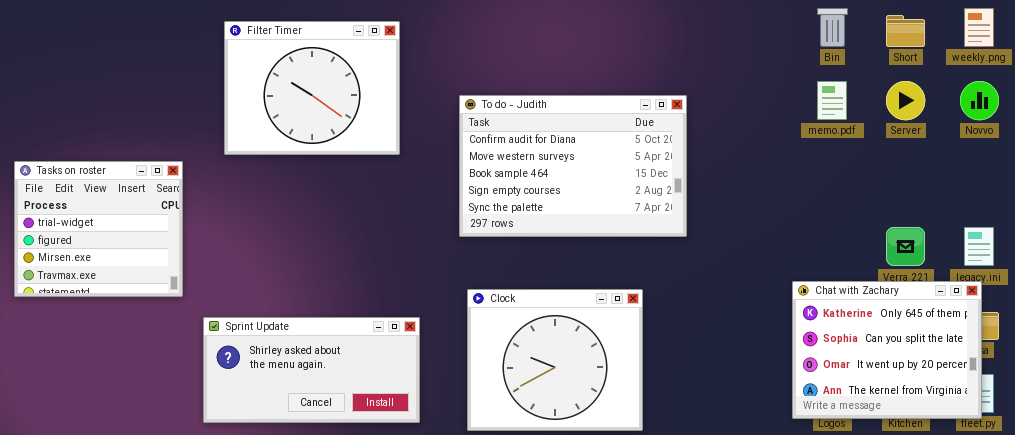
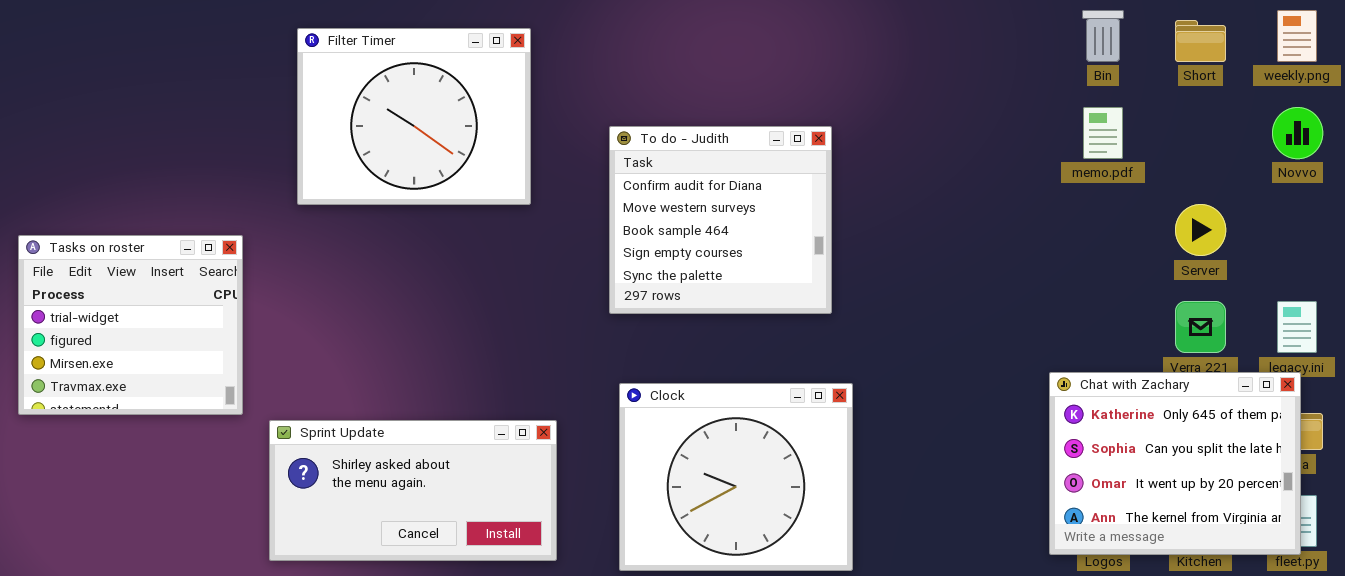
Server: [886,81,925,120] -> [1175,204,1226,256], moved
To do - Judith: [459,95,687,237] -> [609,126,832,314], resized
Tasks on roster: [14,161,183,297] -> [18,235,243,415], moved

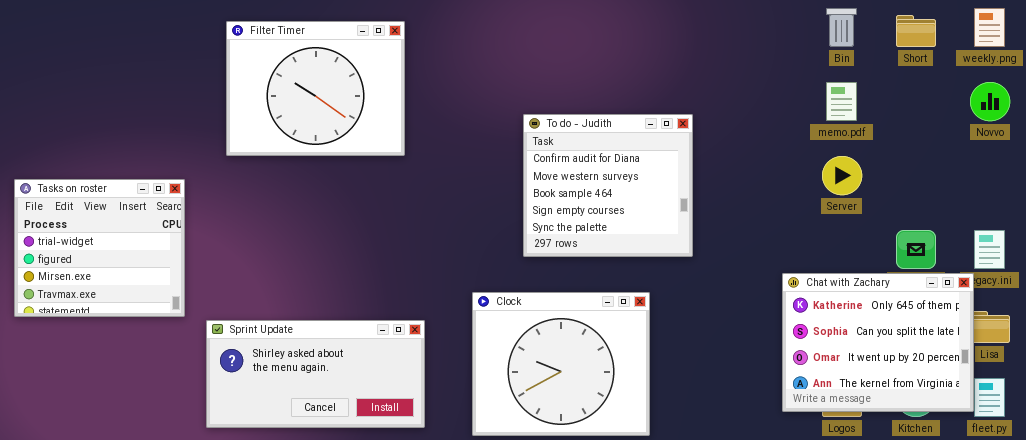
To do - Judith: [609,126,832,314] -> [523,114,693,257], moved
Server: [1175,204,1226,256] -> [822,156,862,195], moved
Chat with Zachary: [1049,372,1301,555] -> [782,273,974,412], moved

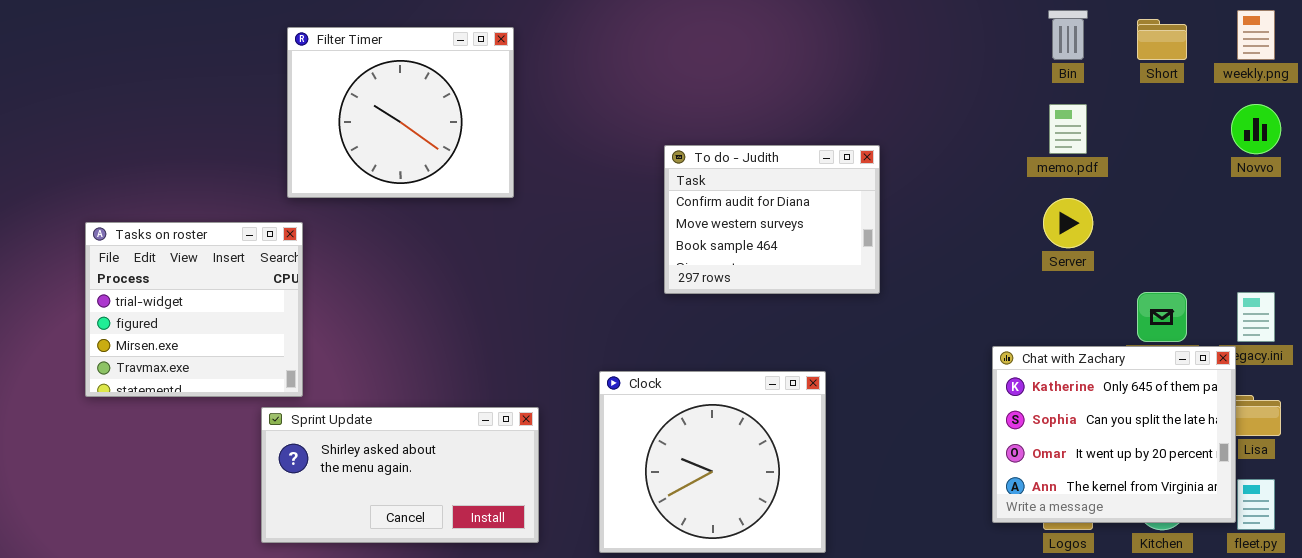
To do - Judith: [523,114,693,257] -> [664,145,880,294], resized
Tasks on roster: [14,179,185,317] -> [85,222,303,397], moved

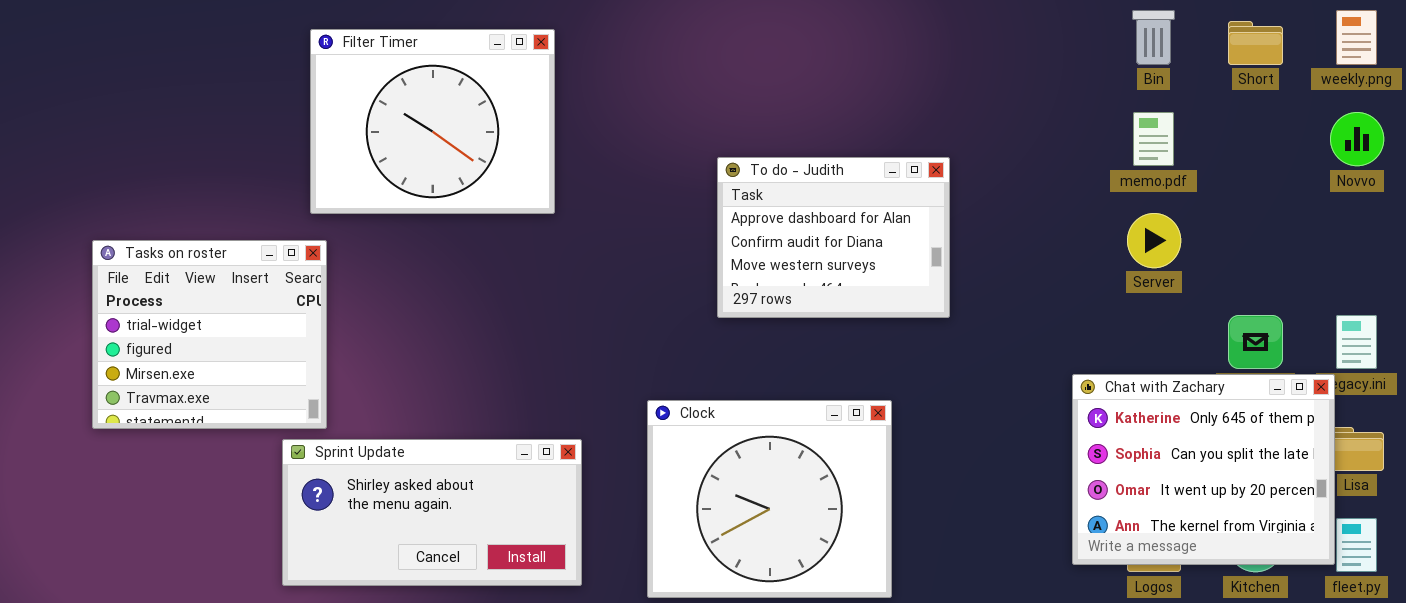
To do - Judith: [664,145,880,294] -> [717,157,950,318], scrolled up 1 row

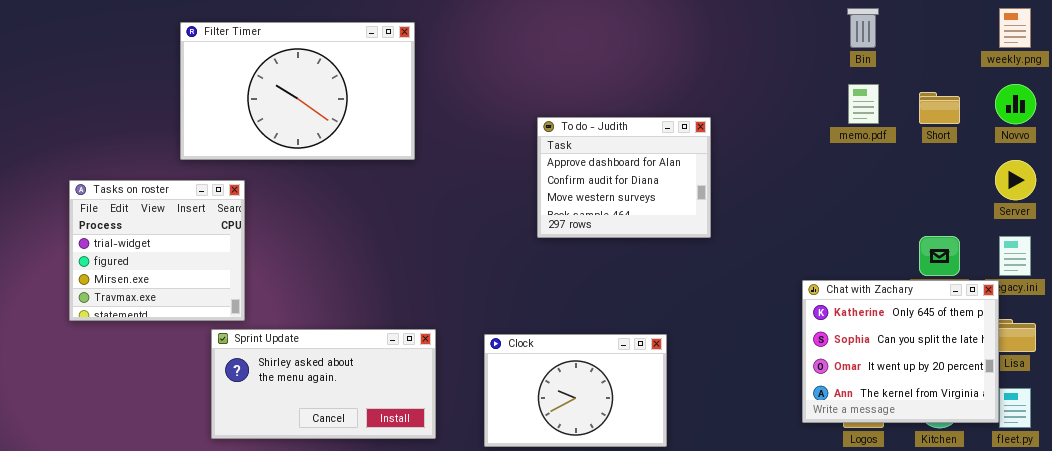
Short: [1228,21,1283,65] -> [919,92,960,124], moved
Filter Timer: [310,29,555,214] -> [180,22,415,160], resized
Server: [1127,213,1181,268] -> [995,160,1036,200], moved
Clock: [647,400,892,598] -> [484,334,667,447], resized

